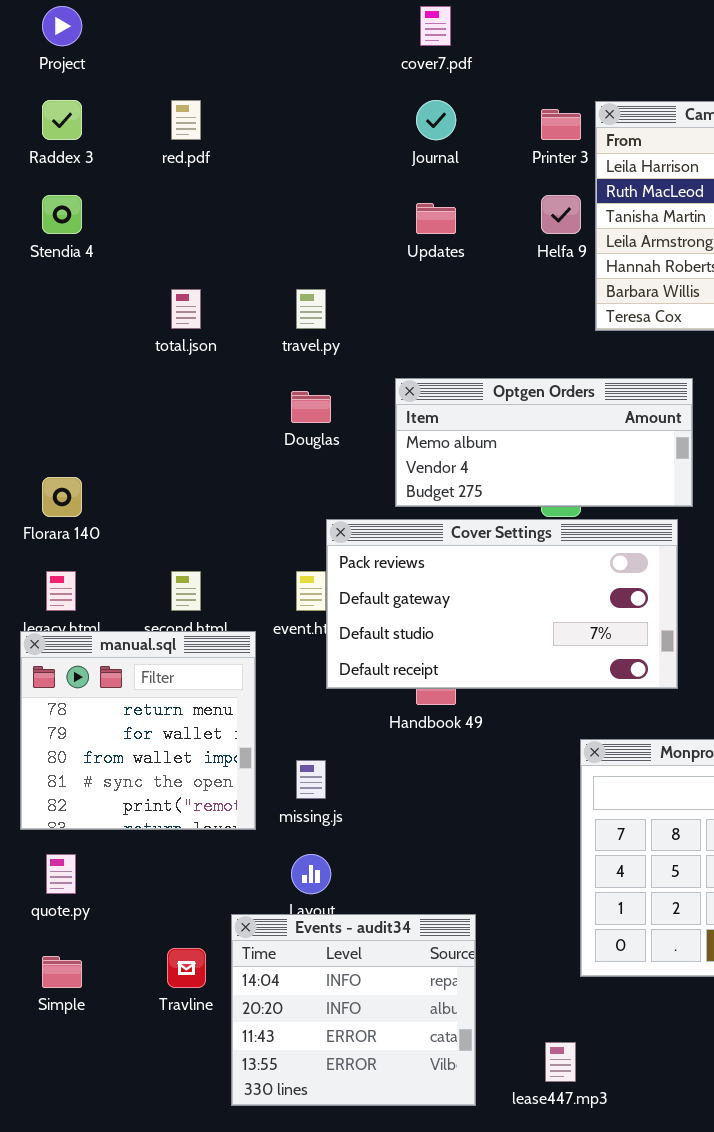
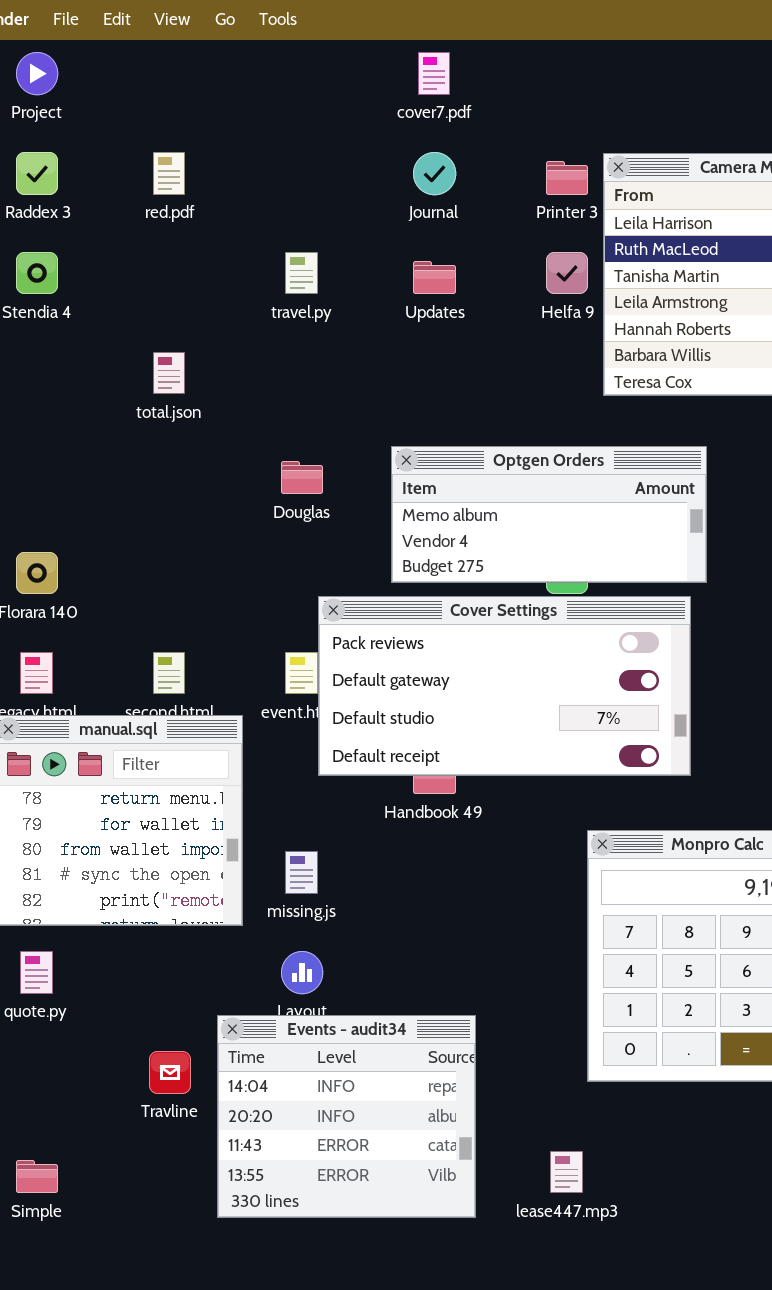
travel.py: [296,289,326,329] -> [285,252,318,294], moved
Simple: [42,956,82,988] -> [16,1160,58,1193], moved

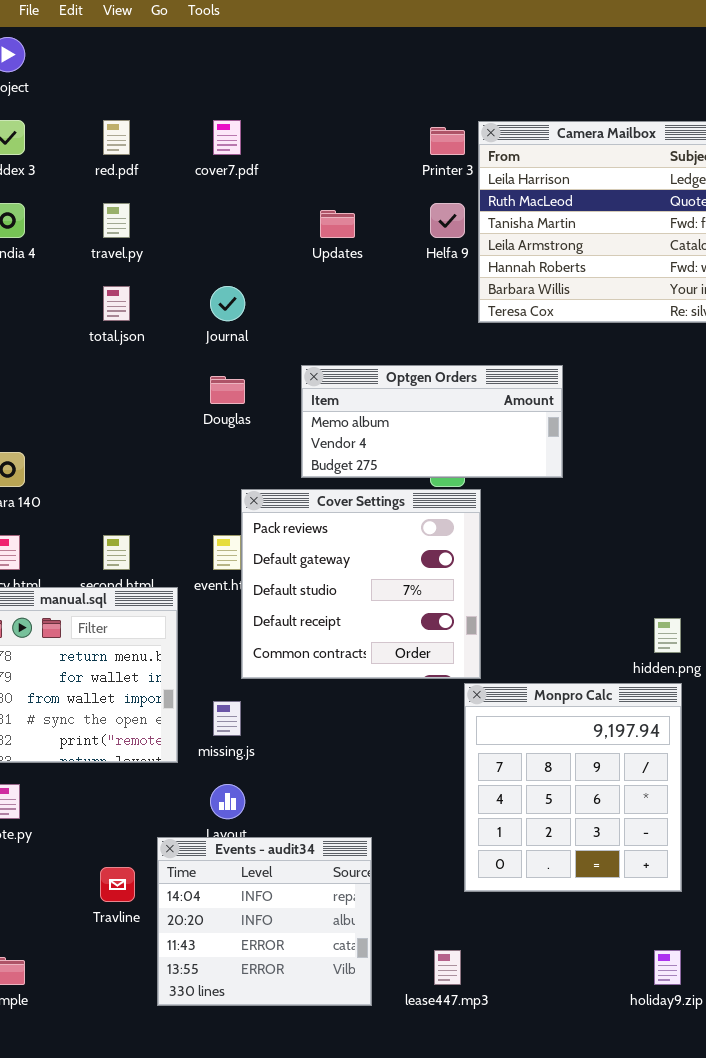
cover7.pdf: [418,52,450,95] -> [213,120,241,155], moved
Journal: [413,152,456,195] -> [210,286,245,321], moved
travel.py: [285,252,318,294] -> [103,203,130,238], moved
Cover Settings: [318,596,691,776] -> [241,489,481,679], resized

